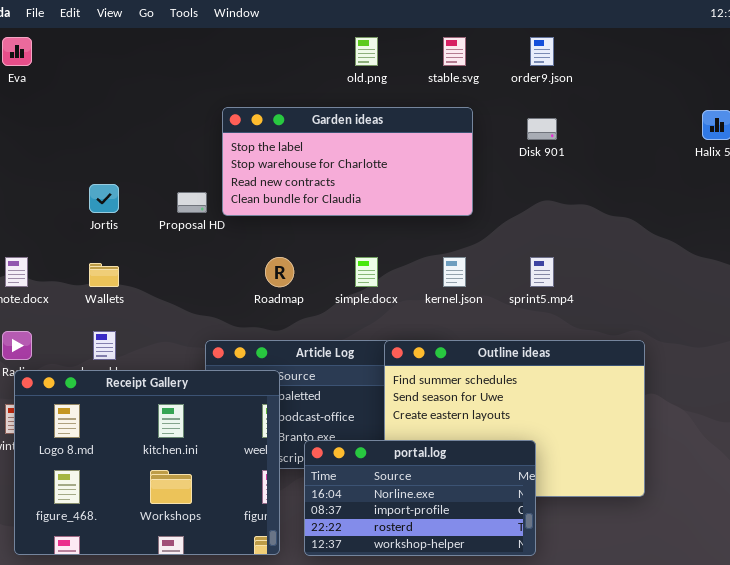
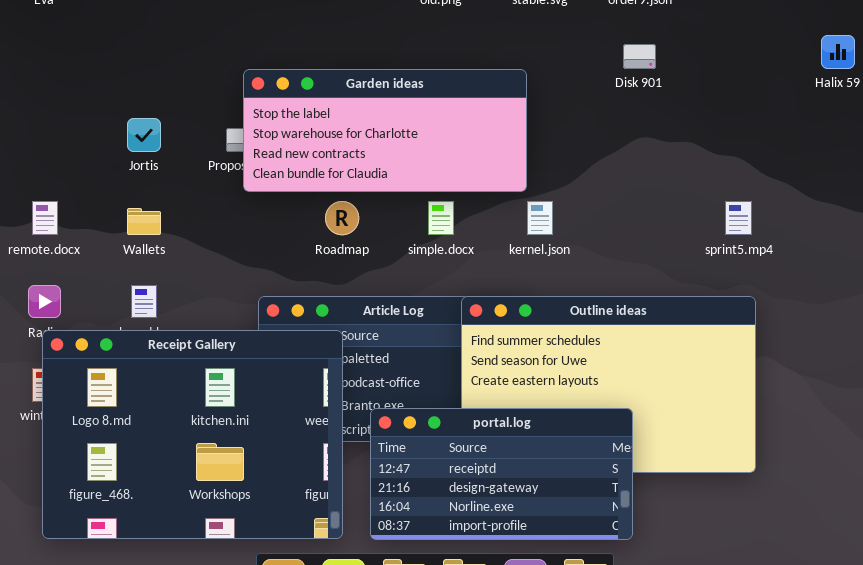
Garden ideas: [222,107,473,216] -> [243,69,527,192], moved
sprint5.mp4: [530,257,554,287] -> [725,201,752,235], moved
portal.log: [304,440,536,556] -> [370,408,633,540], scrolled up 2 rows

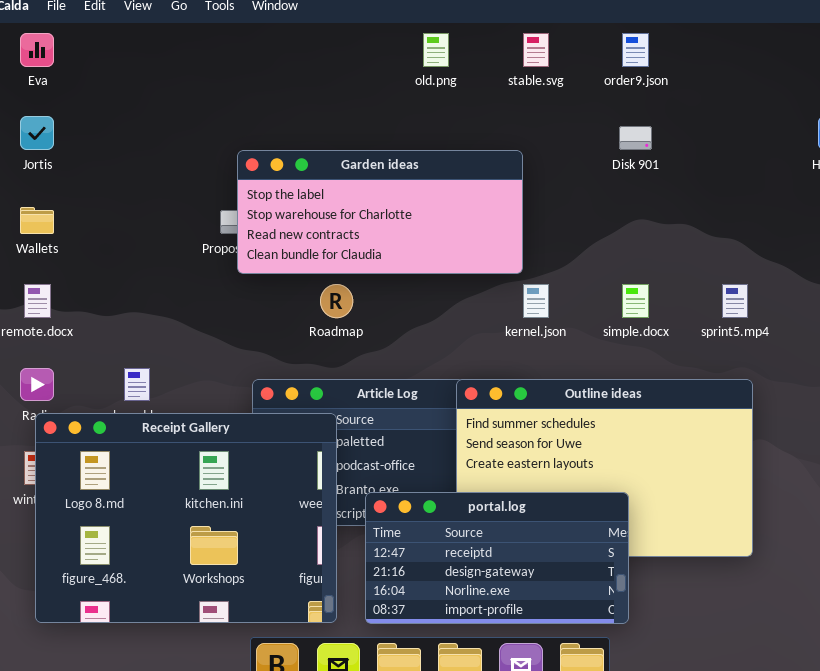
Jortis: [127,118,161,152] -> [20,116,54,150], moved
simple.docx: [428,201,454,235] -> [622,284,649,318], moved
Wallets: [127,208,161,235] -> [20,207,54,234], moved

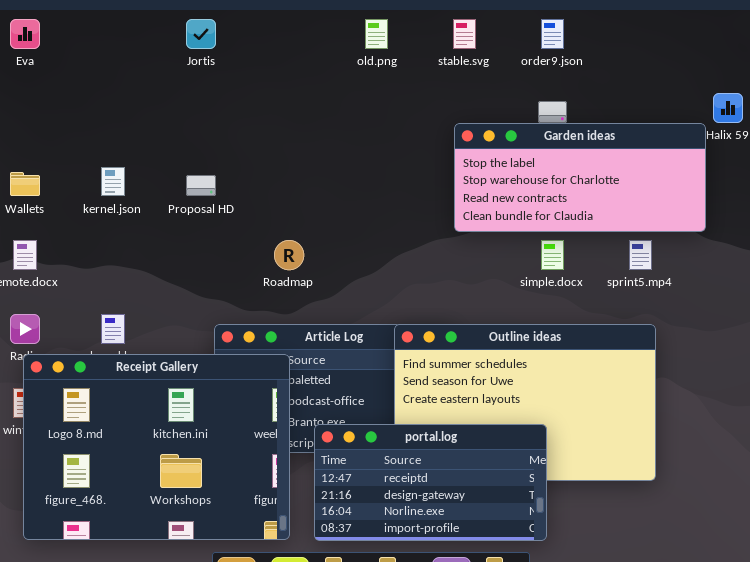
Jortis: [20,116,54,150] -> [186,19,216,49], moved
Garden ideas: [237,150,523,274] -> [454,123,706,232], moved
kernel.json: [523,284,549,318] -> [101,167,125,196], moved

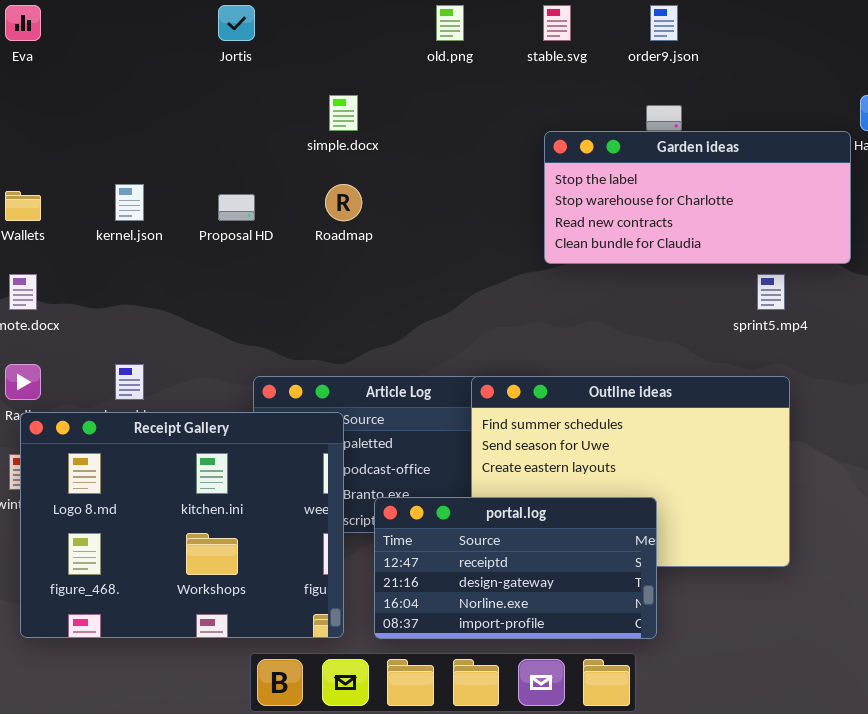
Roadmap: [274,240,304,270] -> [325,184,362,221], moved
simple.docx: [541,240,564,270] -> [329,95,358,131], moved

